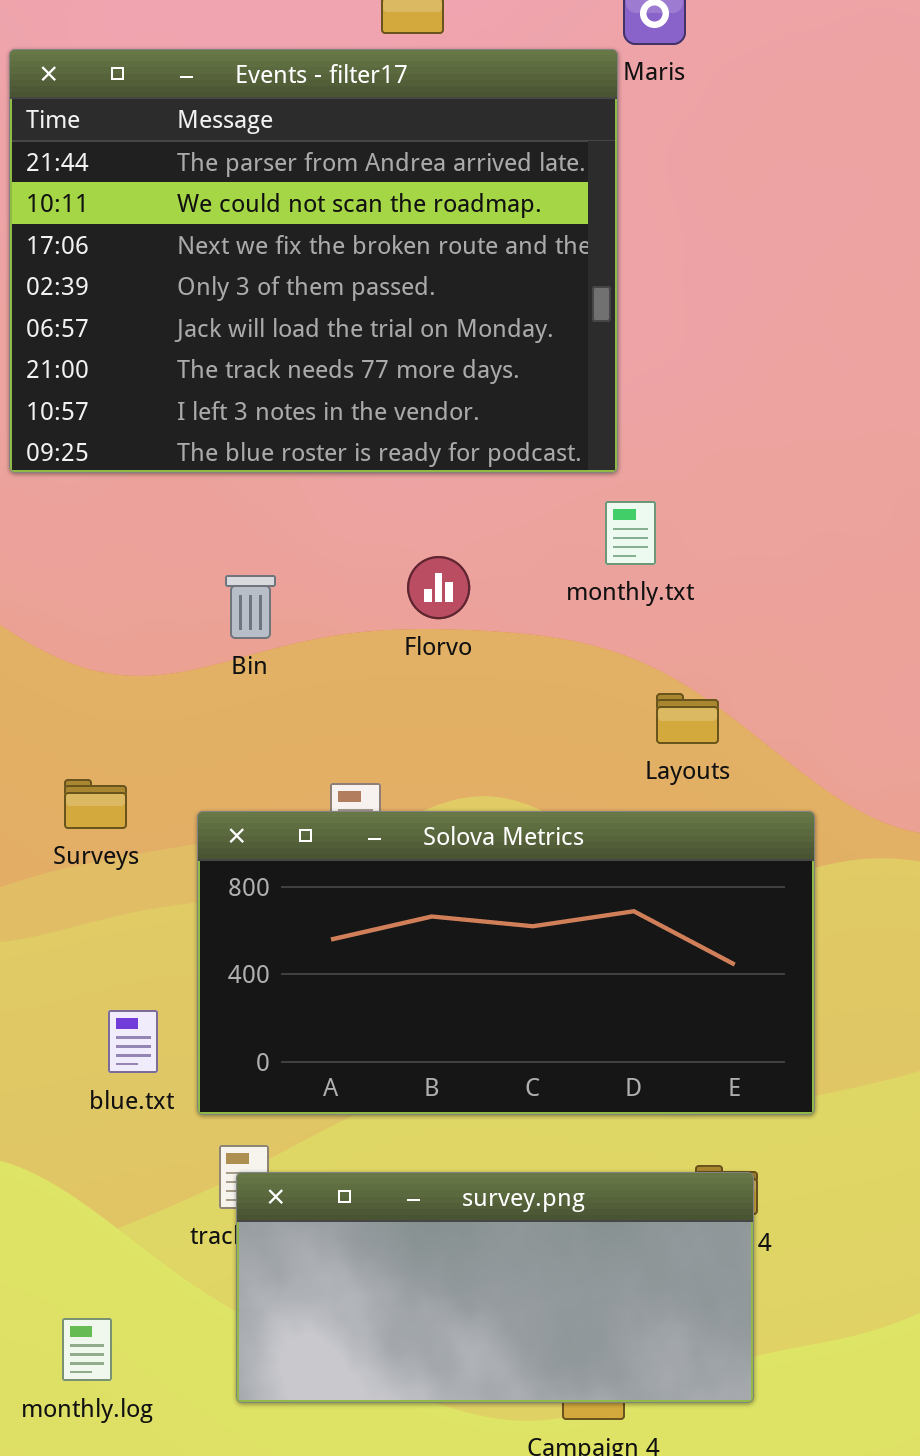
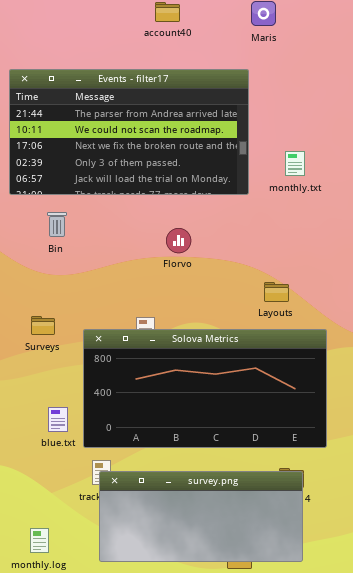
Events - filter17: [9,49,618,473] -> [9,69,249,195], resized
monthly.txt: [605,501,656,565] -> [285,151,305,176], moved
Bin: [225,575,276,639] -> [47,212,67,237], moved

